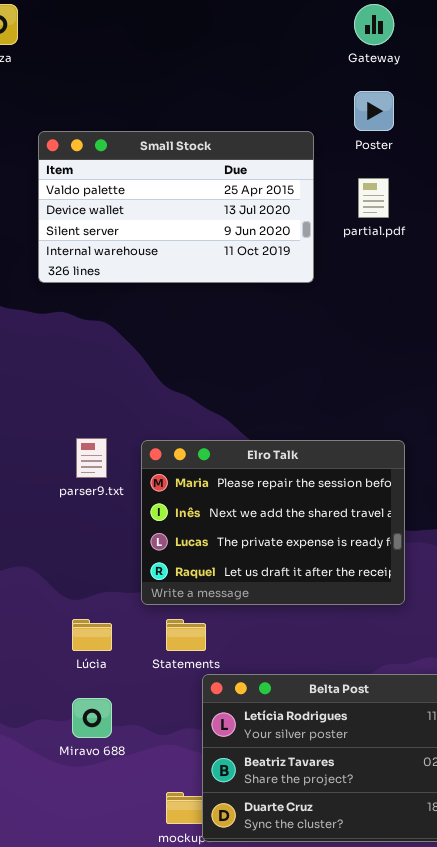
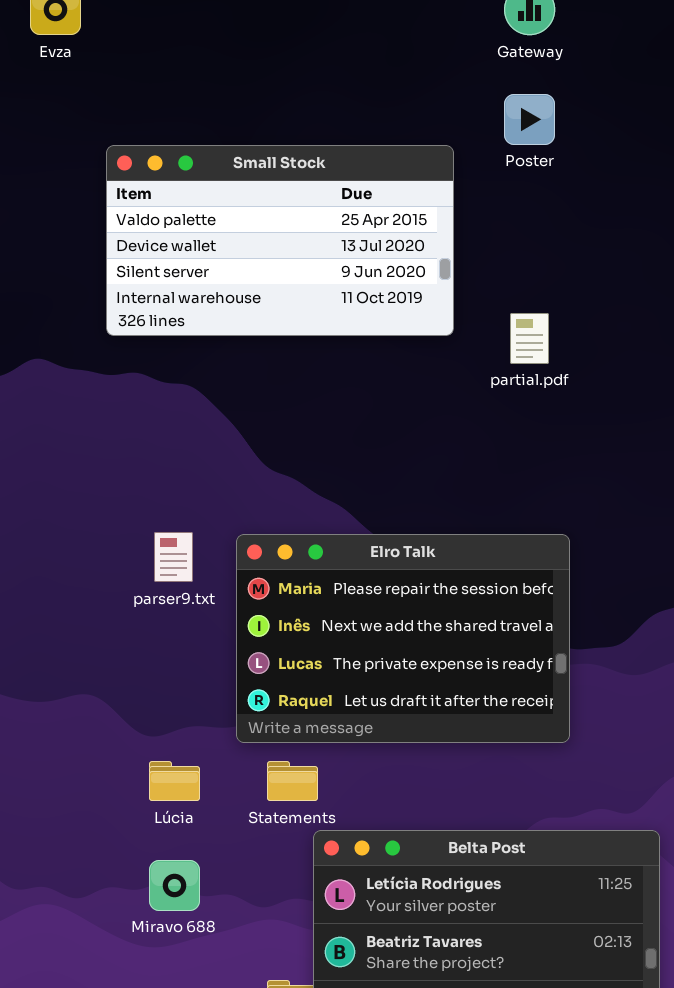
partial.pdf: [358,178,389,218] -> [510,313,549,364], moved

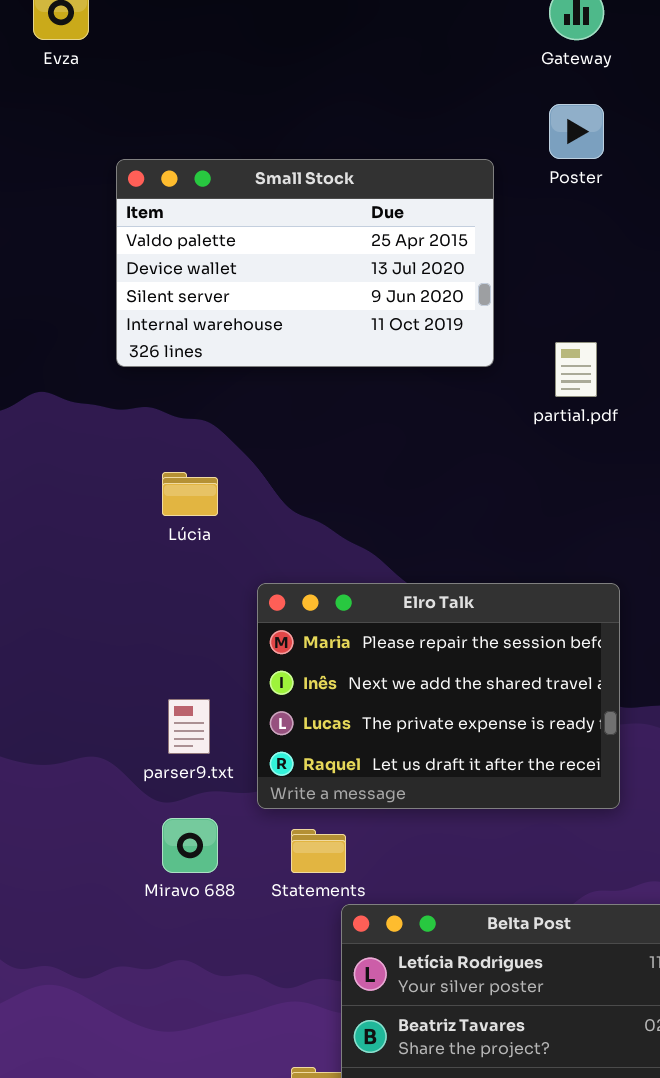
parser9.txt: [154,532,193,582] -> [168,699,210,754], moved
Lúcia: [149,761,200,801] -> [162,472,218,516], moved
Miravo 688: [149,860,200,911] -> [162,818,218,873], moved

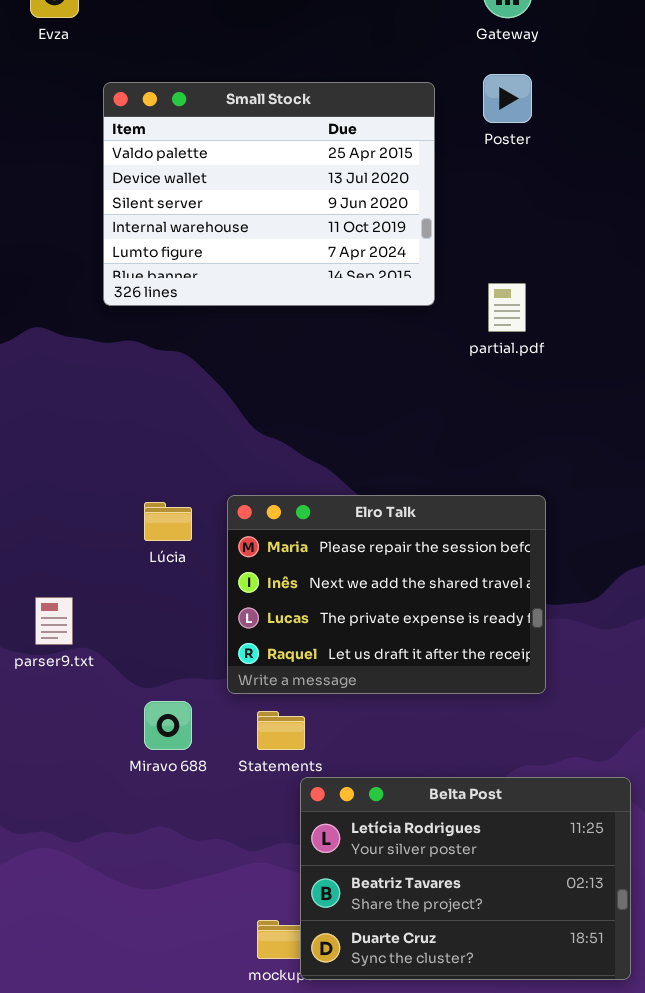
Small Stock: [116,159,494,367] -> [103,82,435,306], resized
Lúcia: [162,472,218,516] -> [144,502,192,541], moved
parser9.txt: [168,699,210,754] -> [35,597,73,645], moved

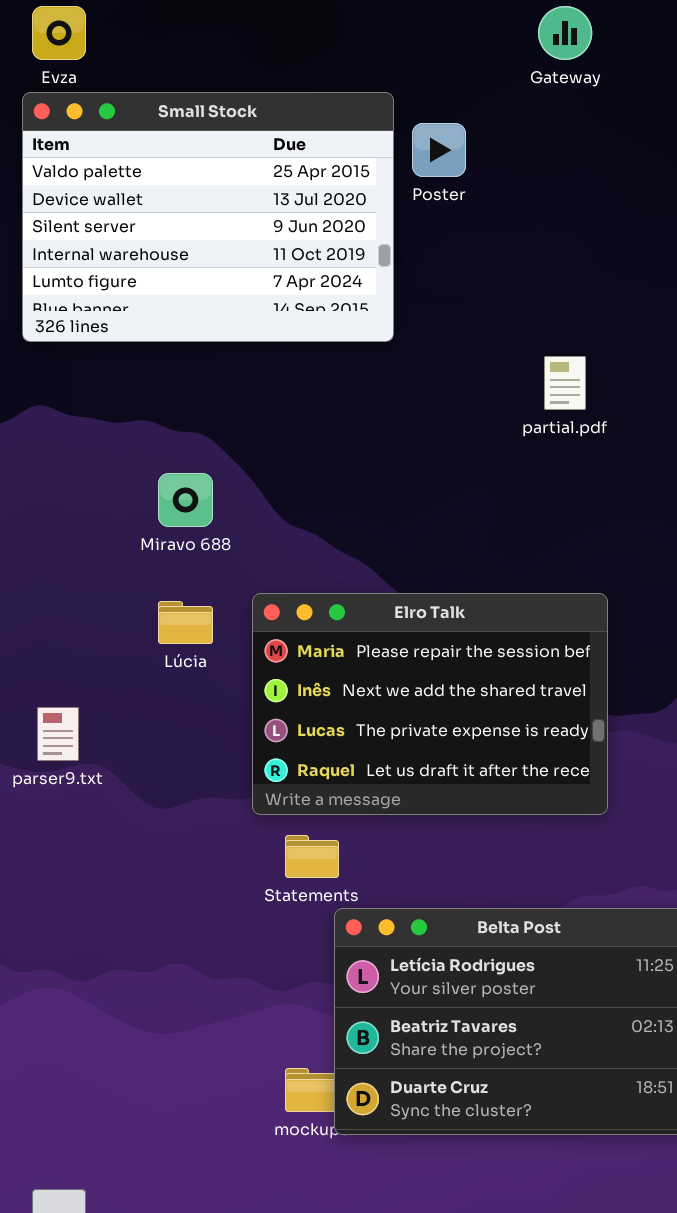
Poster: [483,74,532,123] -> [412,123,466,177], moved
Small Stock: [103,82,435,306] -> [22,92,394,342], moved
Miravo 688: [144,701,192,750] -> [158,473,213,527], moved

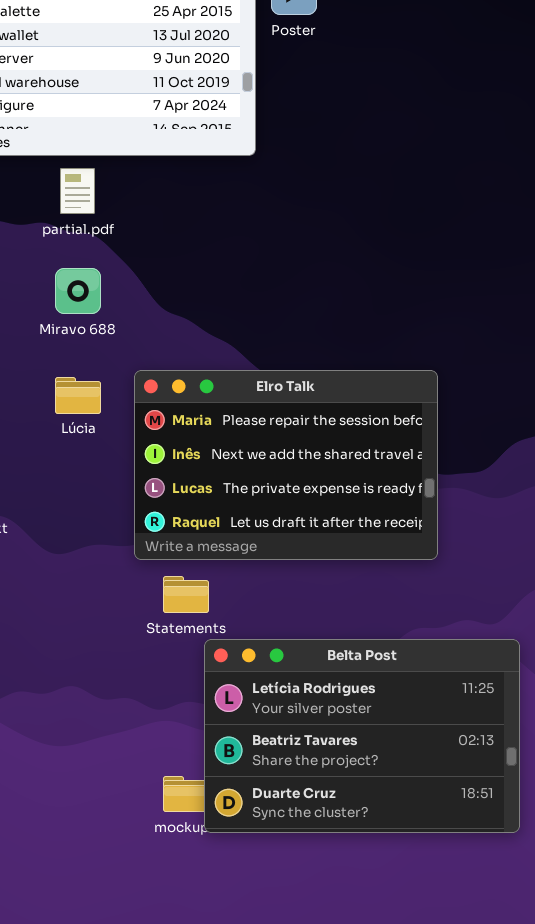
partial.pdf: [544,356,586,410] -> [60,168,95,214], moved

